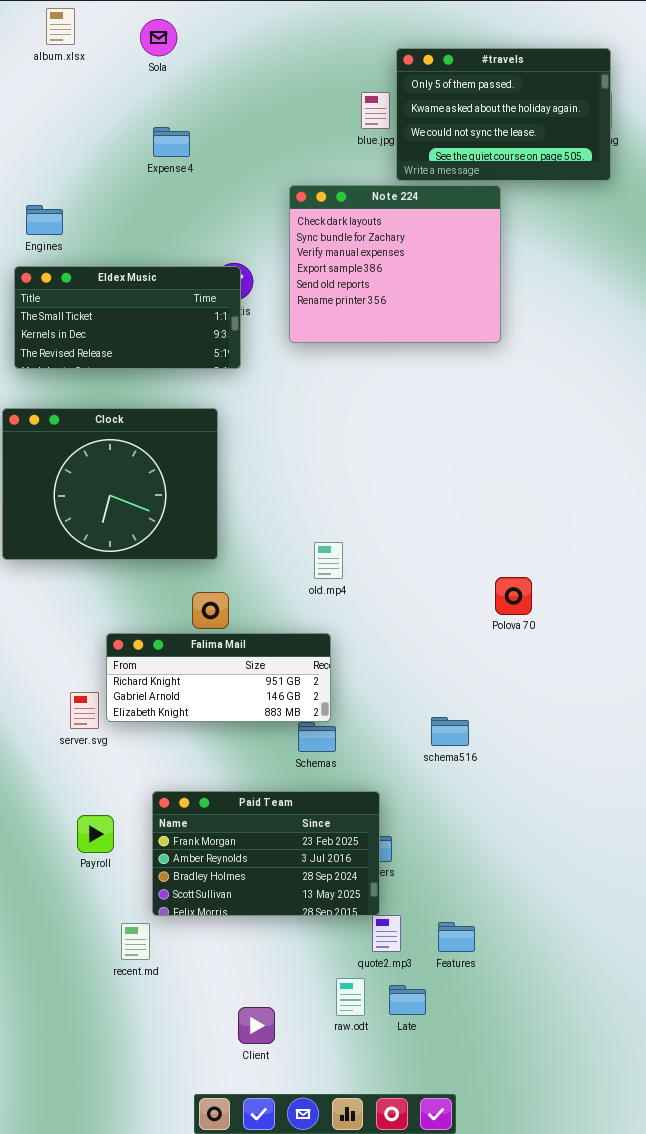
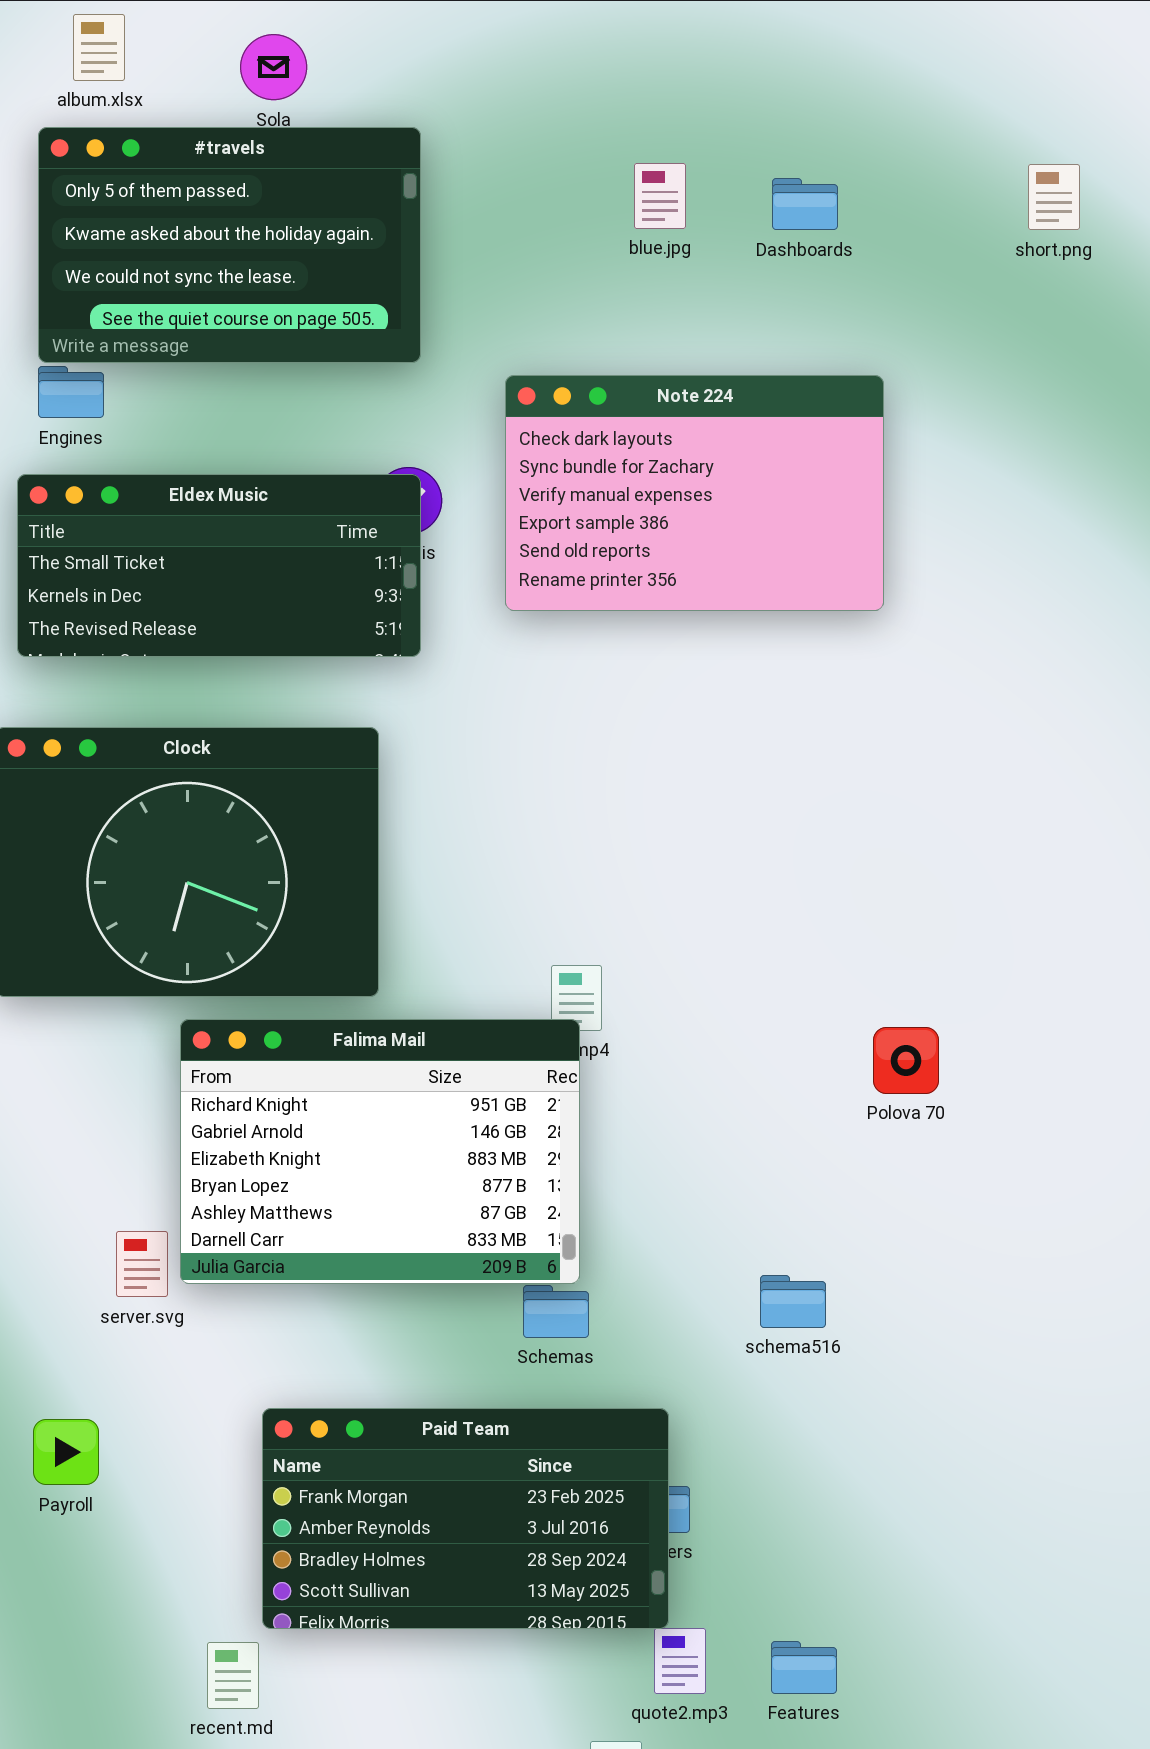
#travels: [396,48,611,181] -> [38,127,421,363], moved
Note 224: [289,185,501,343] -> [505,375,884,611], resized
Falima Mail: [106,633,331,722] -> [180,1019,580,1284], resized
Payroll: [77,815,114,853] -> [33,1419,99,1485], moved

